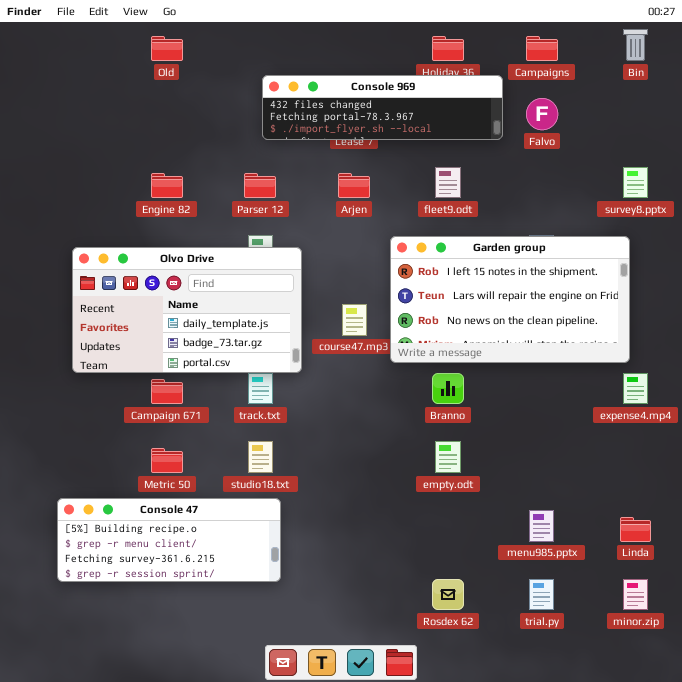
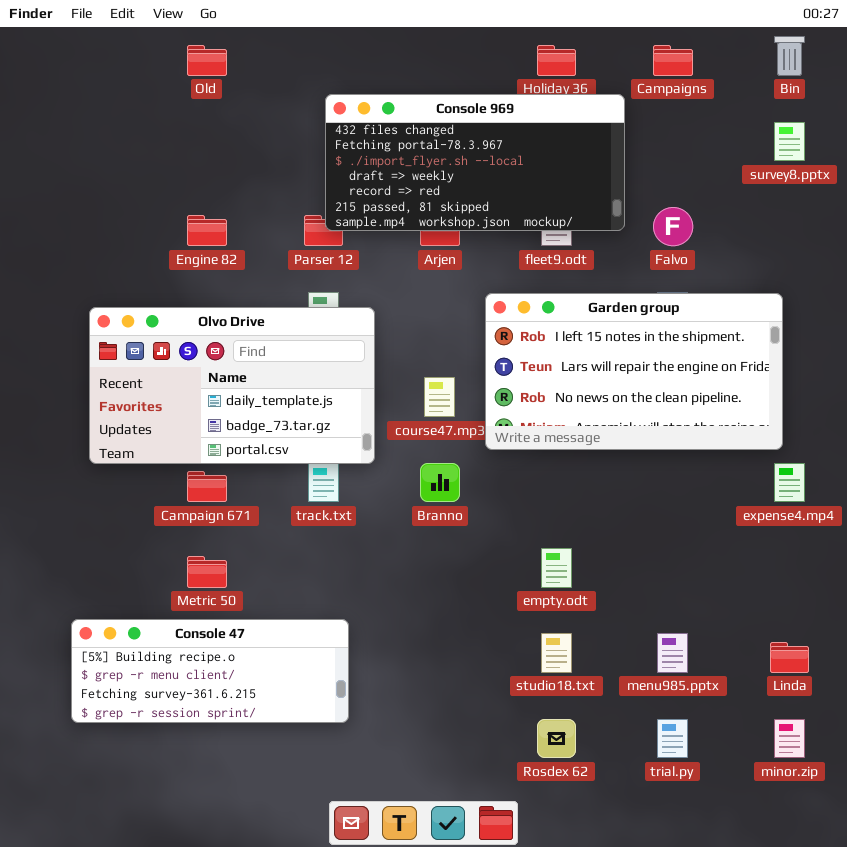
Console 969: [262,75,503,140] -> [325,94,625,231], resized
Falvo: [526,98,558,130] -> [653,207,693,246], moved
survey8.pptx: [623,167,648,198] -> [774,122,805,161], moved
Branno: [432,373,464,404] -> [420,463,460,502], moved
studio18.txt: [248,441,273,473] -> [541,633,572,673], moved

